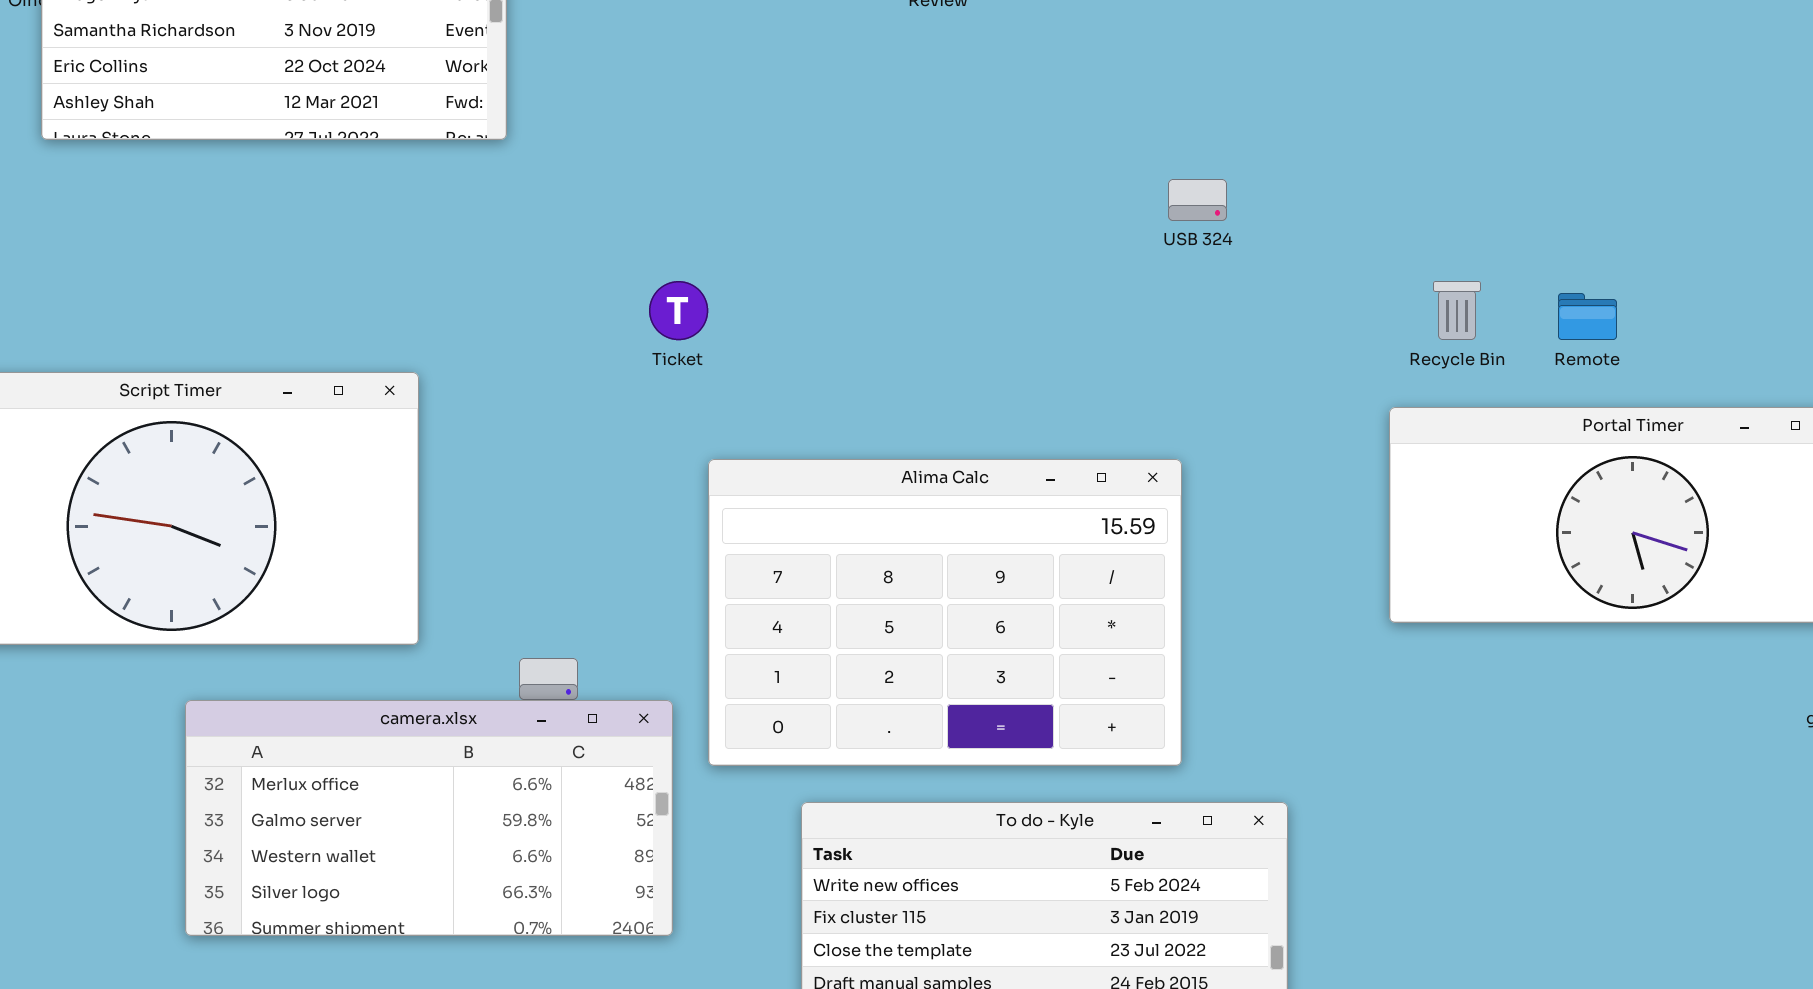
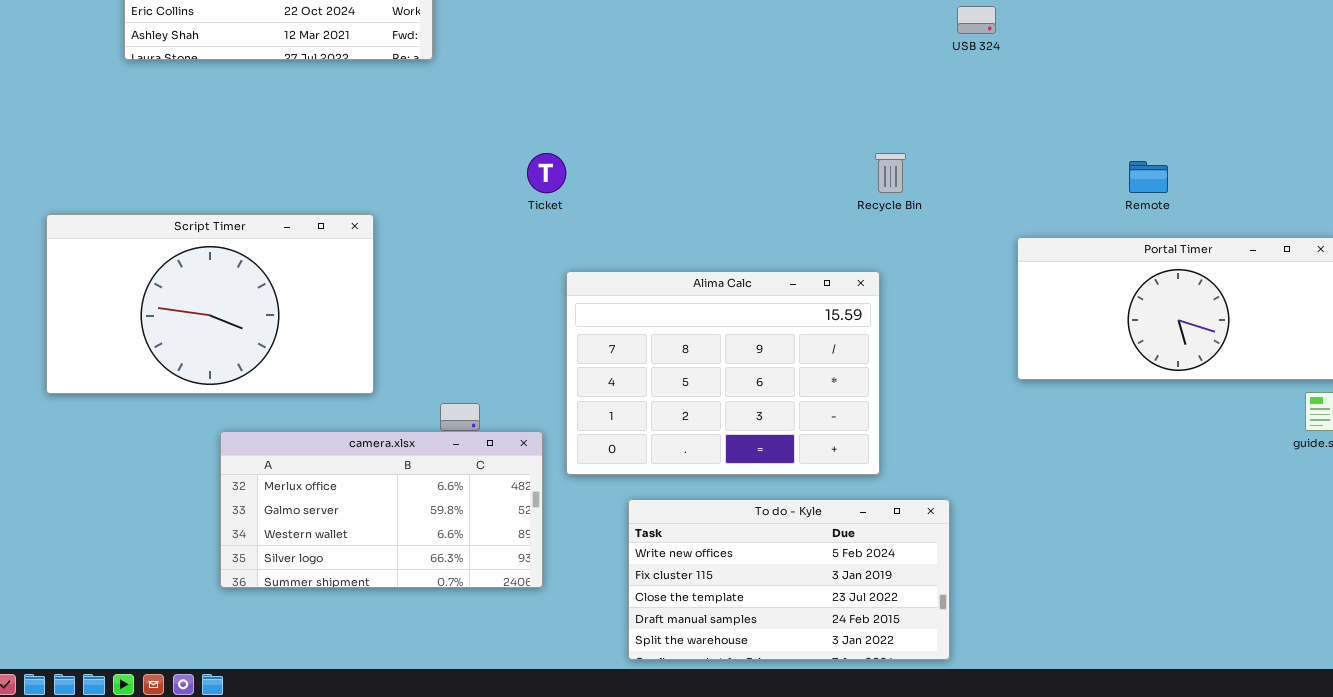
USB 324: [1168,179,1227,221] -> [957,6,996,34], moved
Recycle Bin: [1433,281,1481,340] -> [875,153,906,193], moved

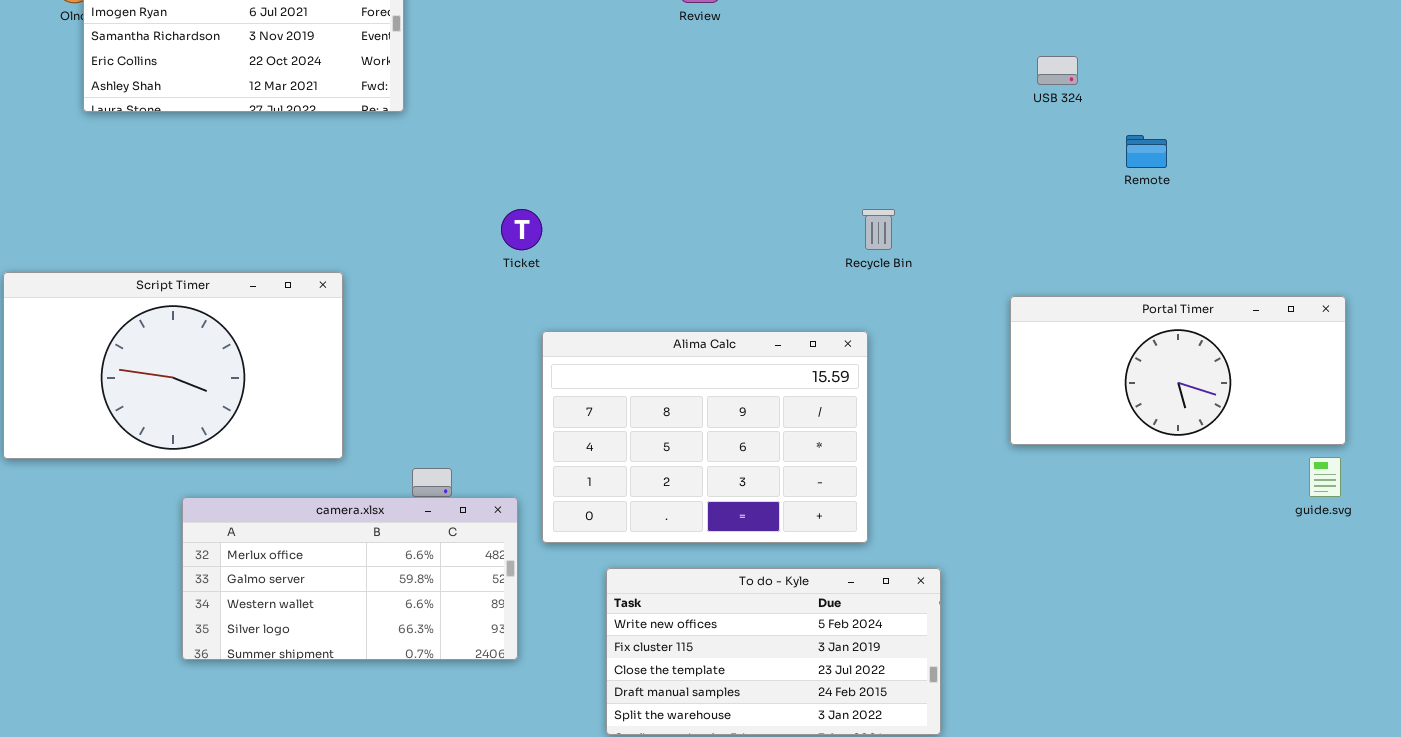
USB 324: [957,6,996,34] -> [1037,56,1078,85], moved
Remote: [1129,161,1168,193] -> [1126,135,1167,168], moved

